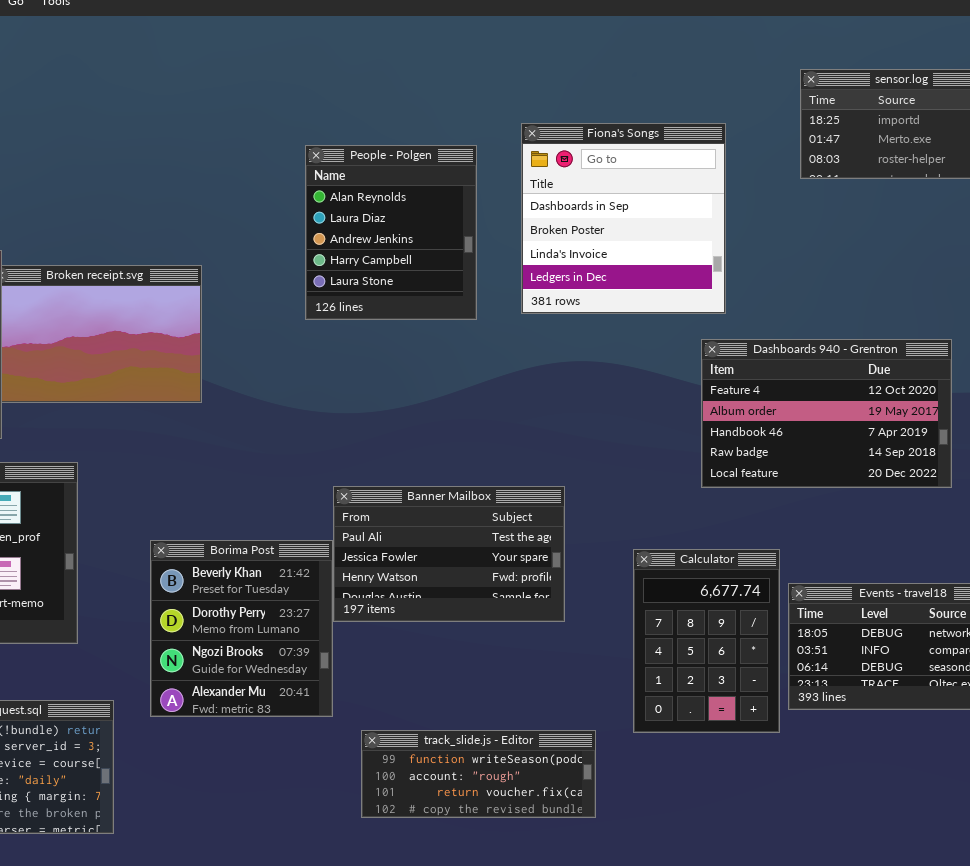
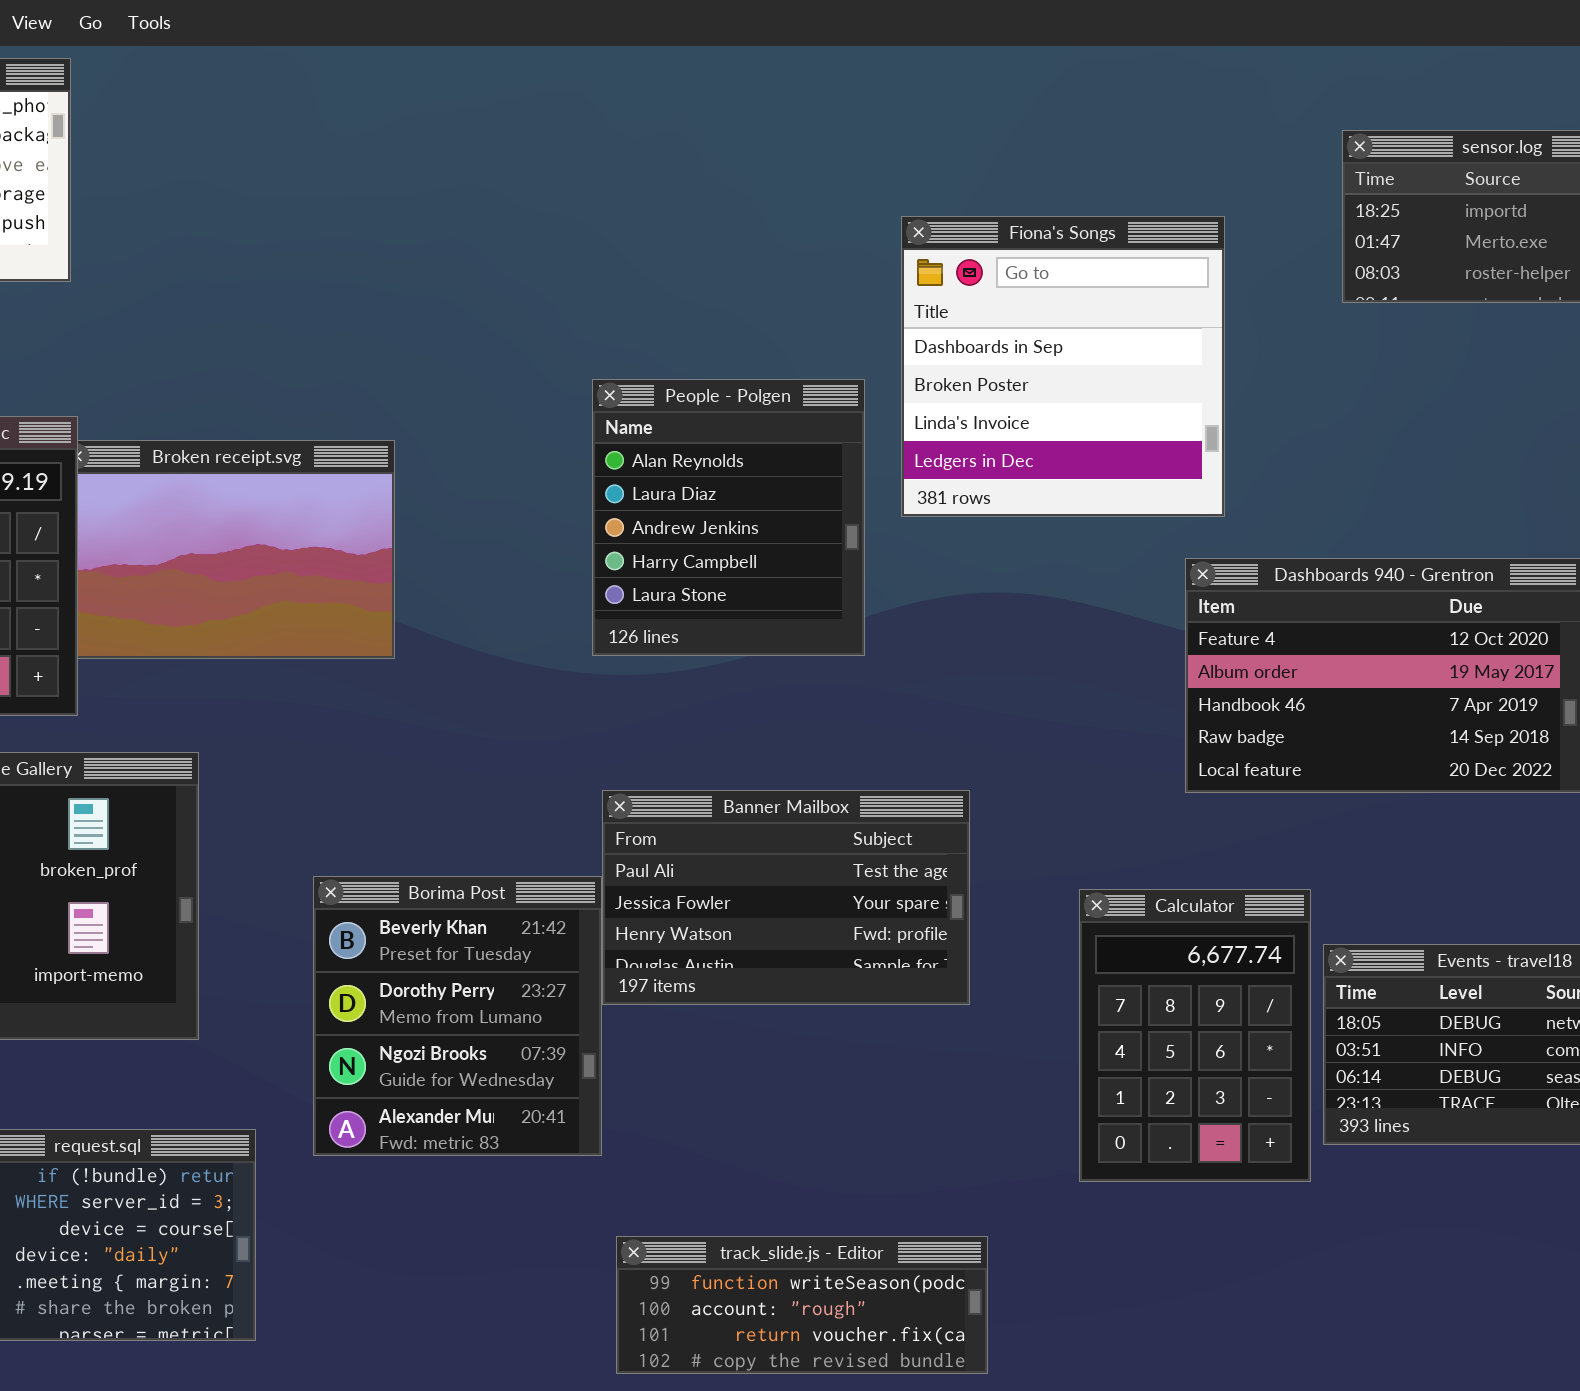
People - Polgen: [305,145,477,320] -> [592,379,865,656], moved
track_slide.js - Editor: [361,730,596,818] -> [616,1236,988,1374], moved

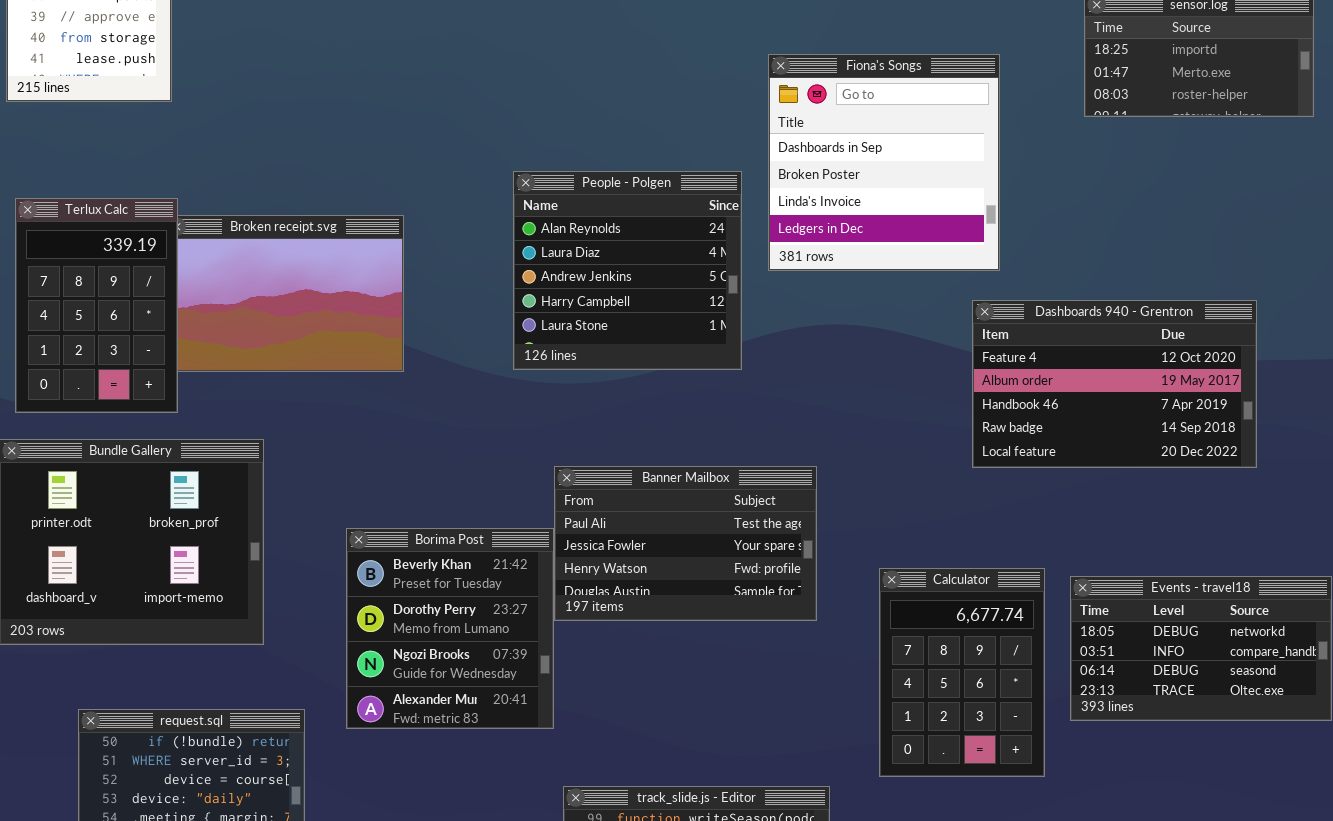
People - Polgen: [592,379,865,656] -> [513,171,742,370], resized
Calculator: [1079,889,1311,1182] -> [879,568,1045,777], moved

